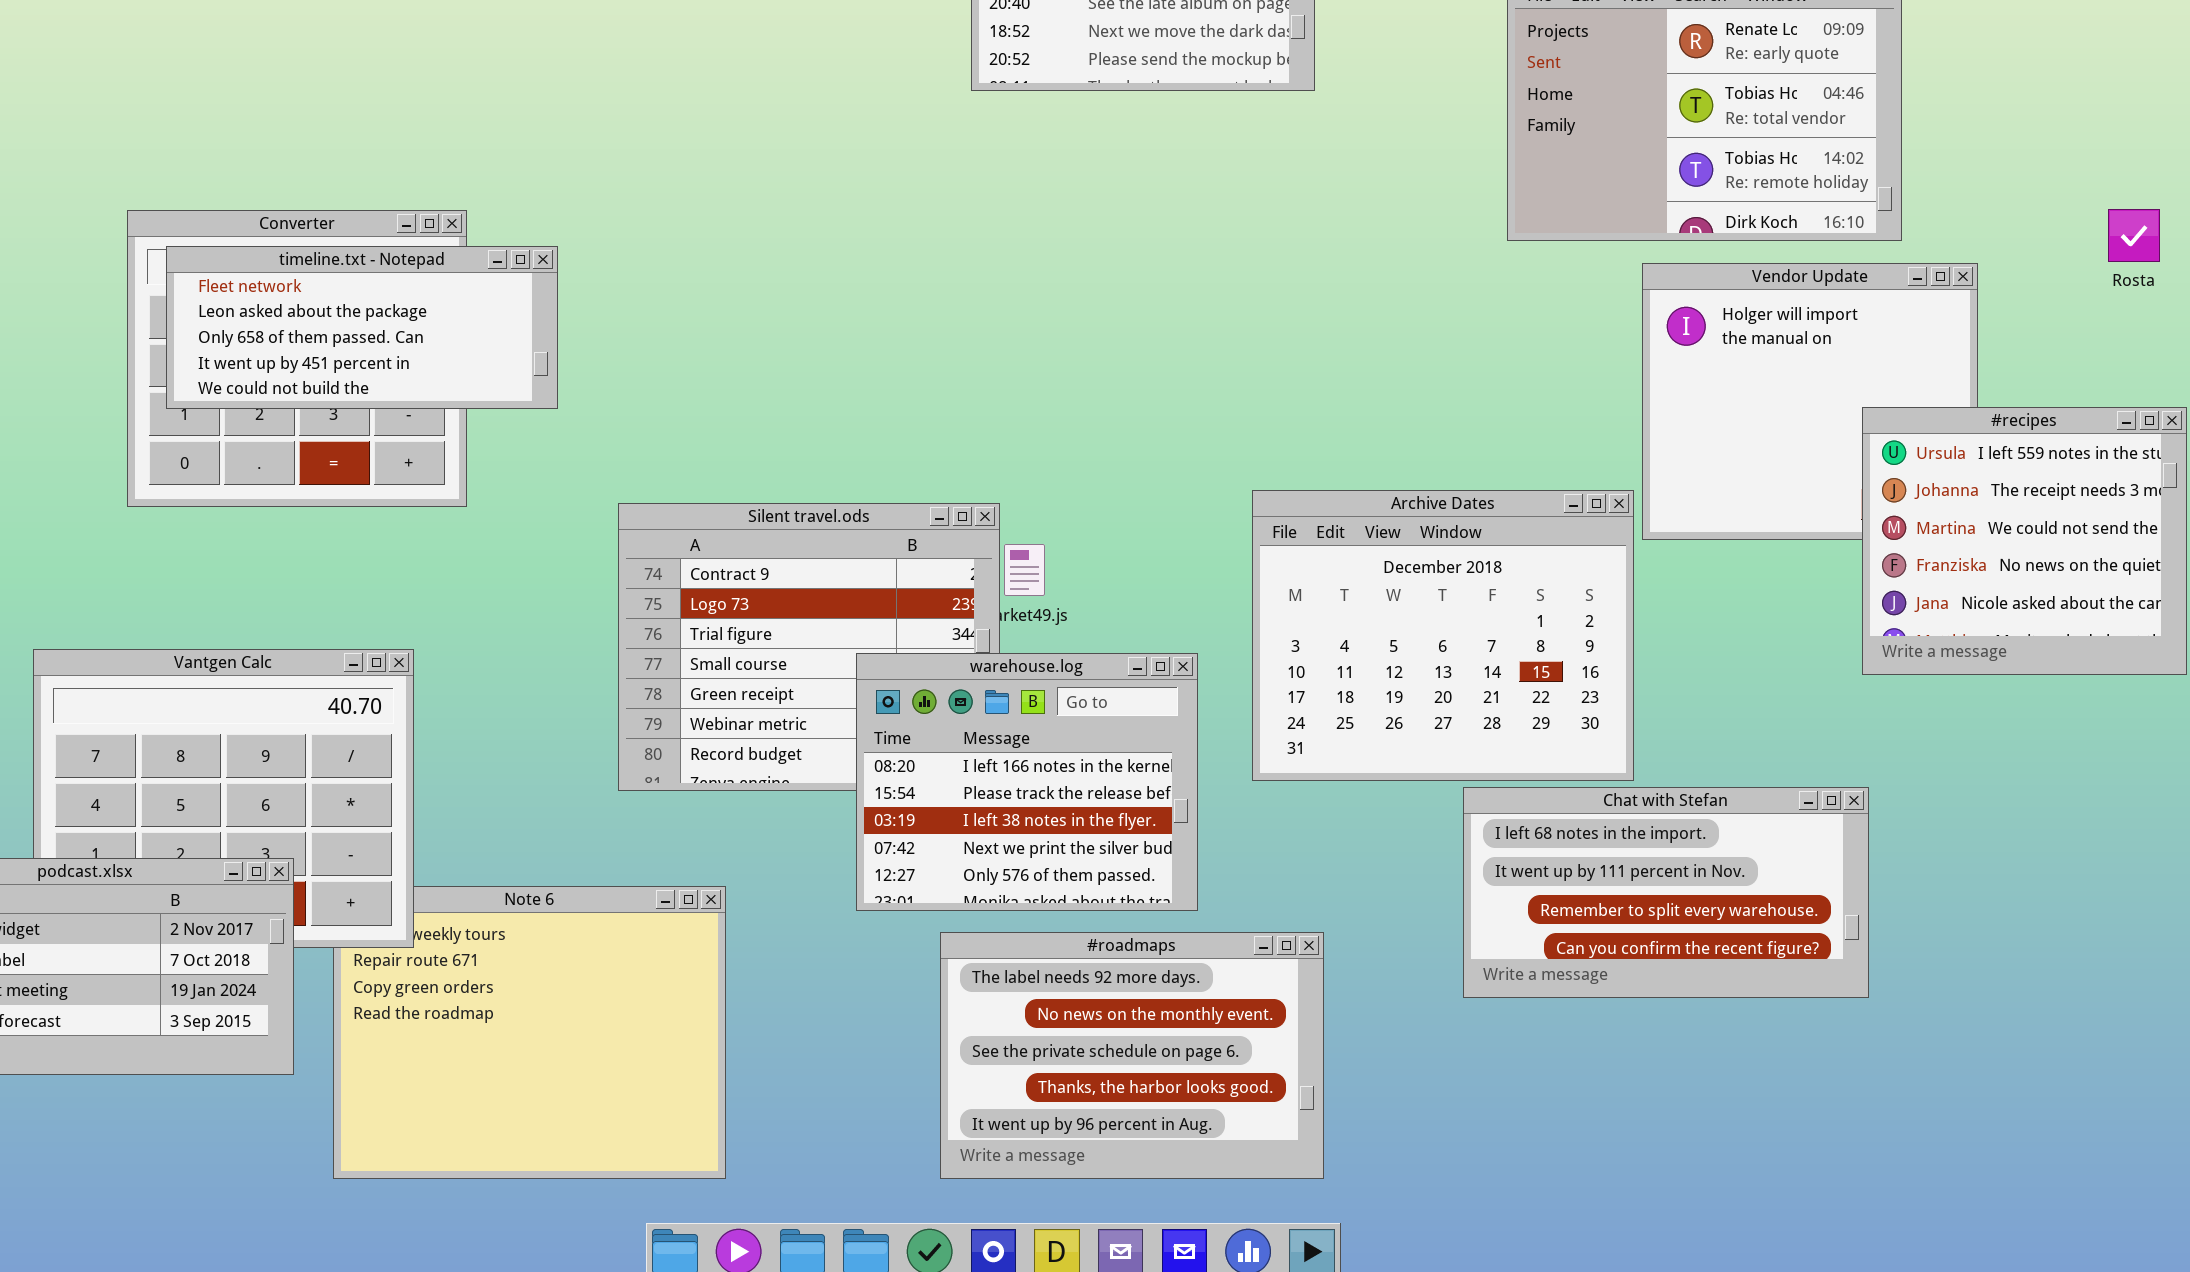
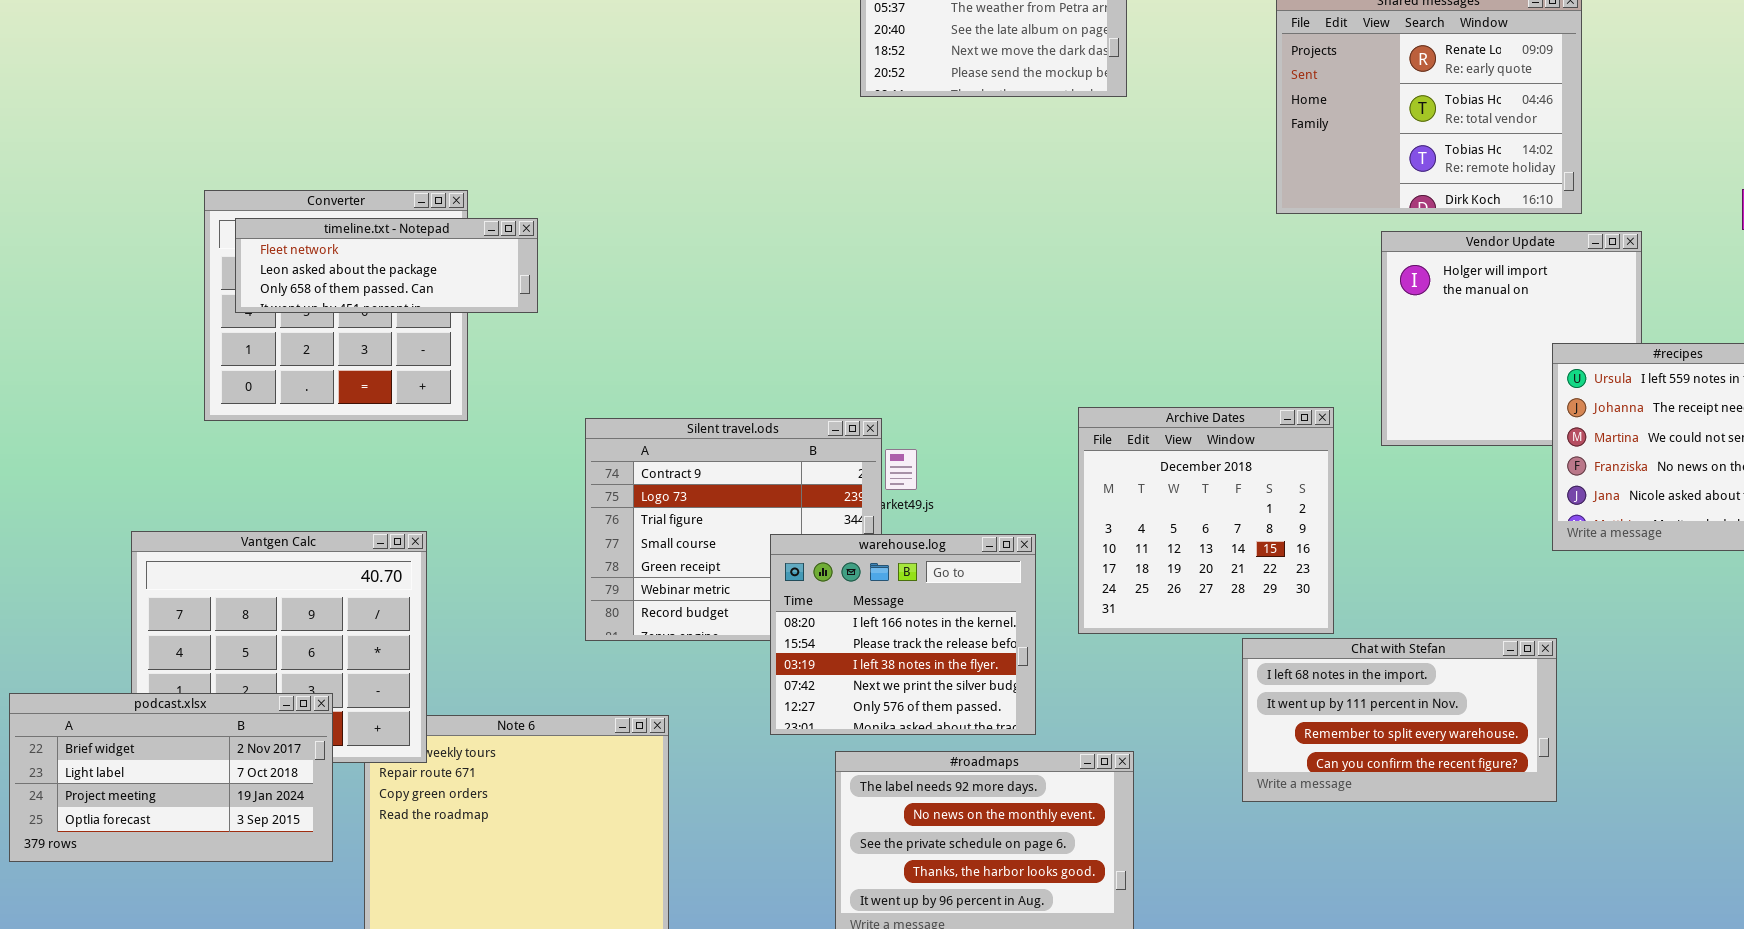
timeline.txt - Notepad: [166,246,558,409] -> [235,218,538,313], resized
Archive Dates: [1252,490,1634,781] -> [1078,407,1334,634], resized

